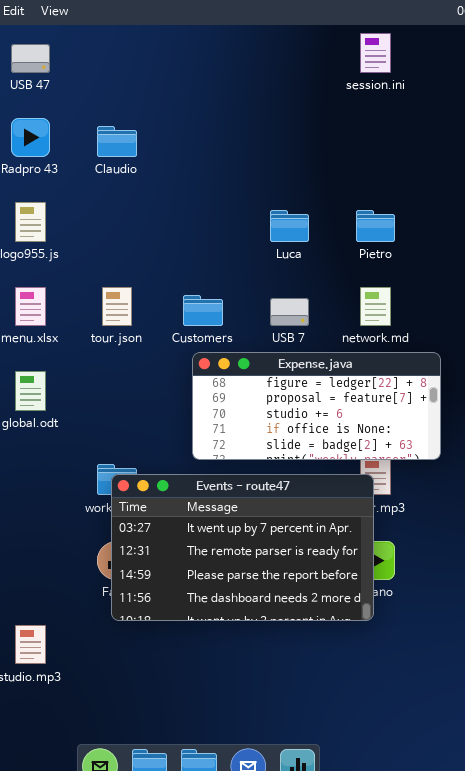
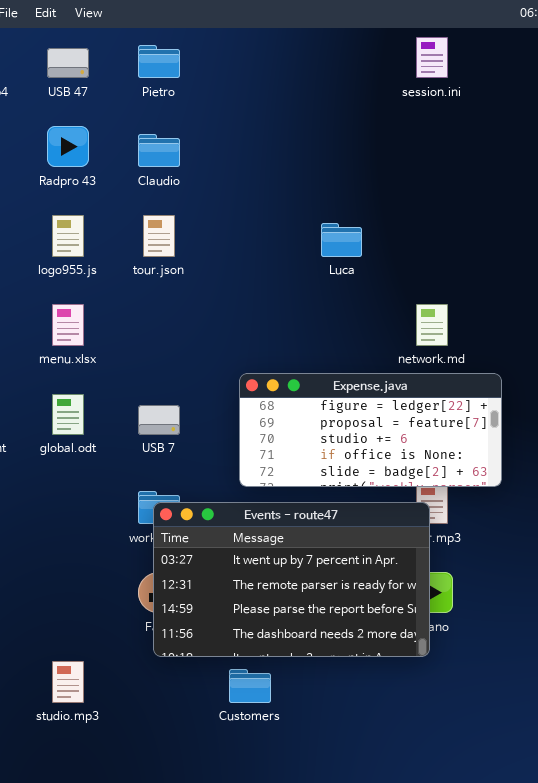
Pietro: [356,210,395,242] -> [138,45,180,78], moved
tour.json: [102,287,132,326] -> [143,215,175,257], moved
Customers: [183,295,223,326] -> [229,669,271,703], moved
USB 7: [270,298,309,326] -> [138,405,180,435], moved

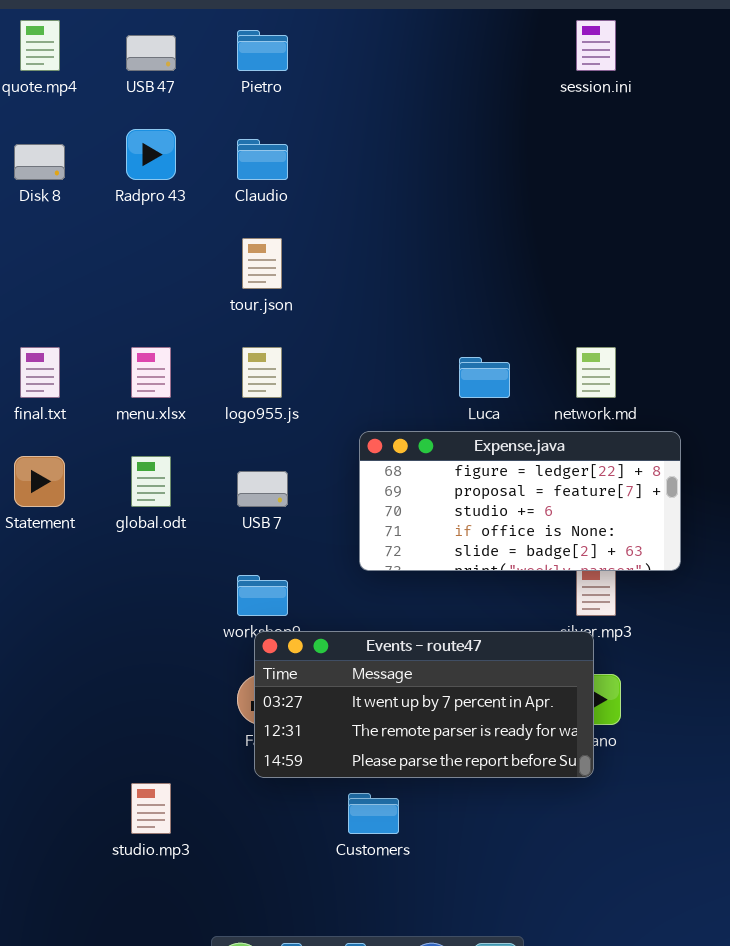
logo955.js: [52,215,84,257] -> [242,347,282,398], moved
Luca: [321,223,362,257] -> [459,357,510,398], moved
Events - route47: [153,502,430,657] -> [254,631,594,778], resized

